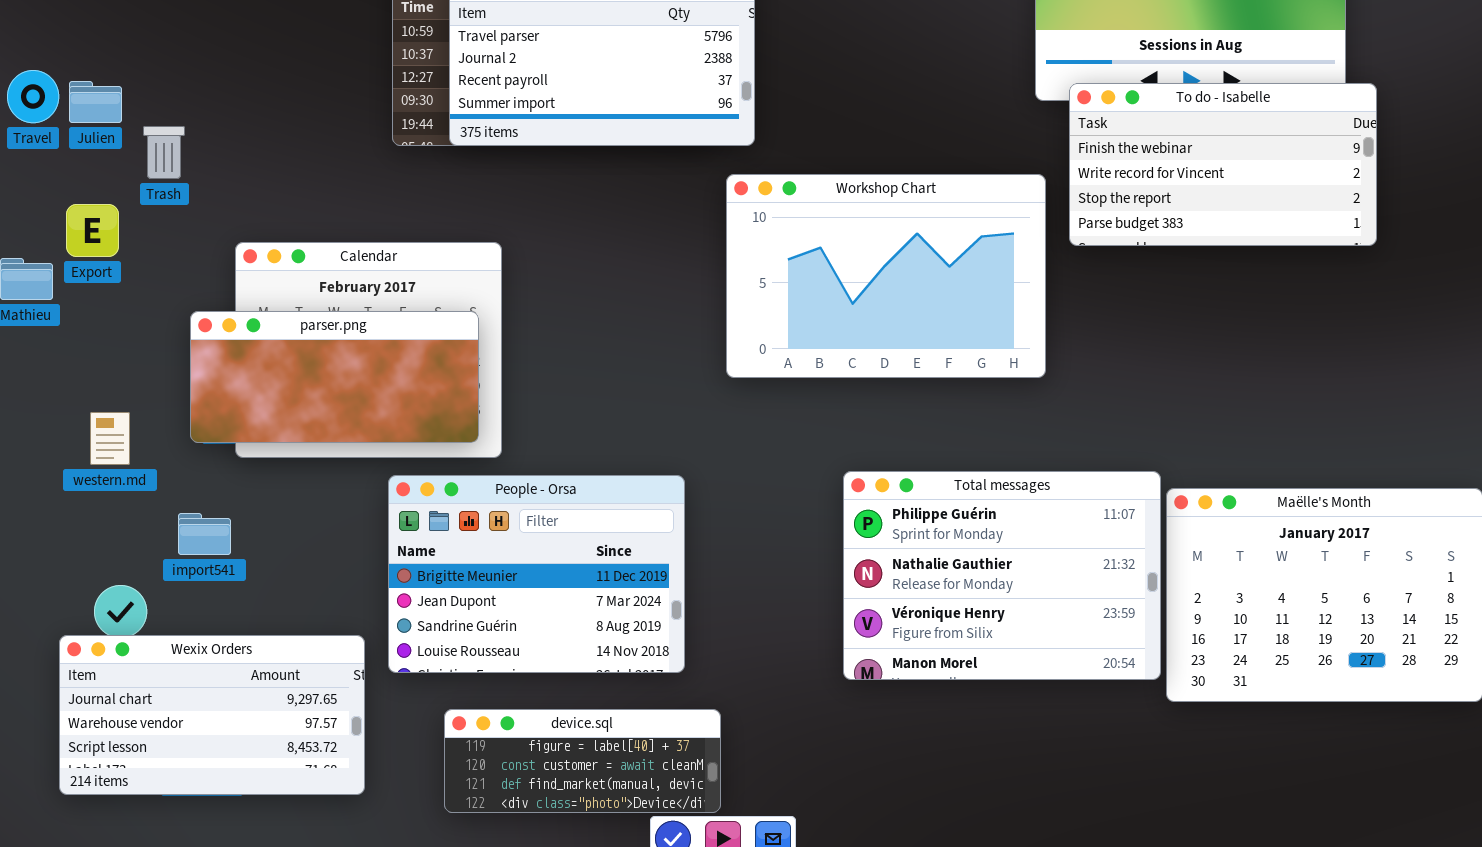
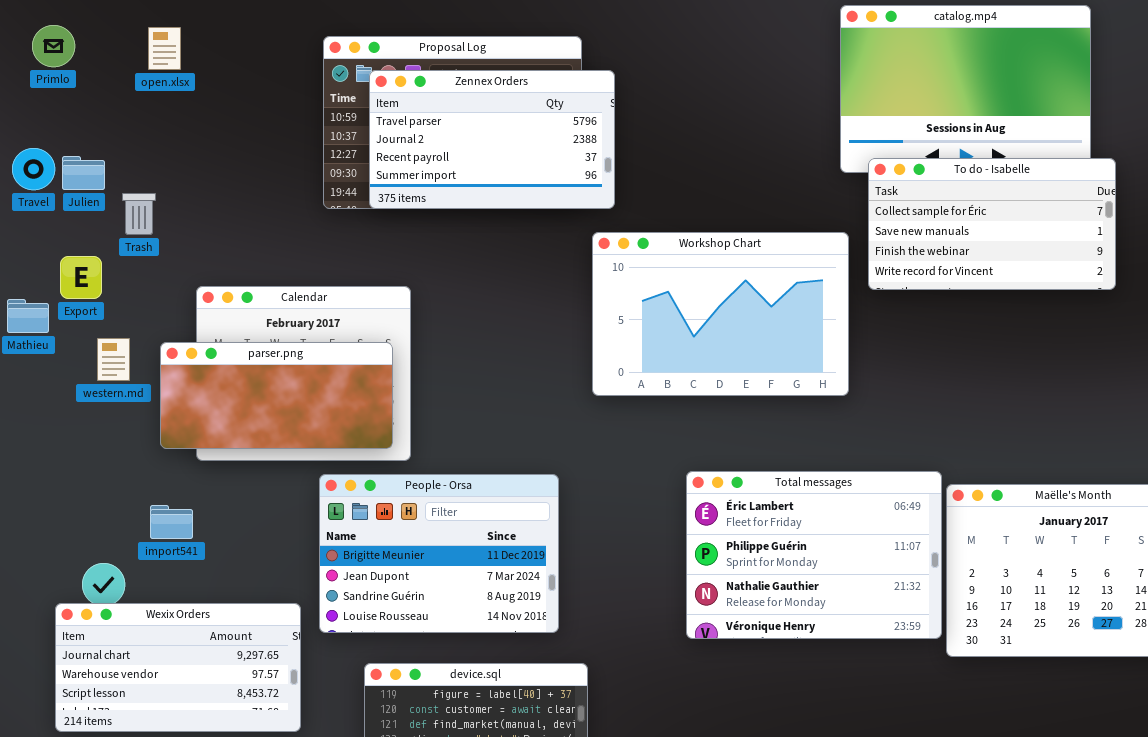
To do - Isabelle: [1069,83,1377,246] -> [868,158,1116,290], scrolled up 2 rows
western.md: [90,412,130,465] -> [97,338,130,381], moved
Total messages: [843,471,1161,680] -> [686,471,942,639], scrolled up 1 row

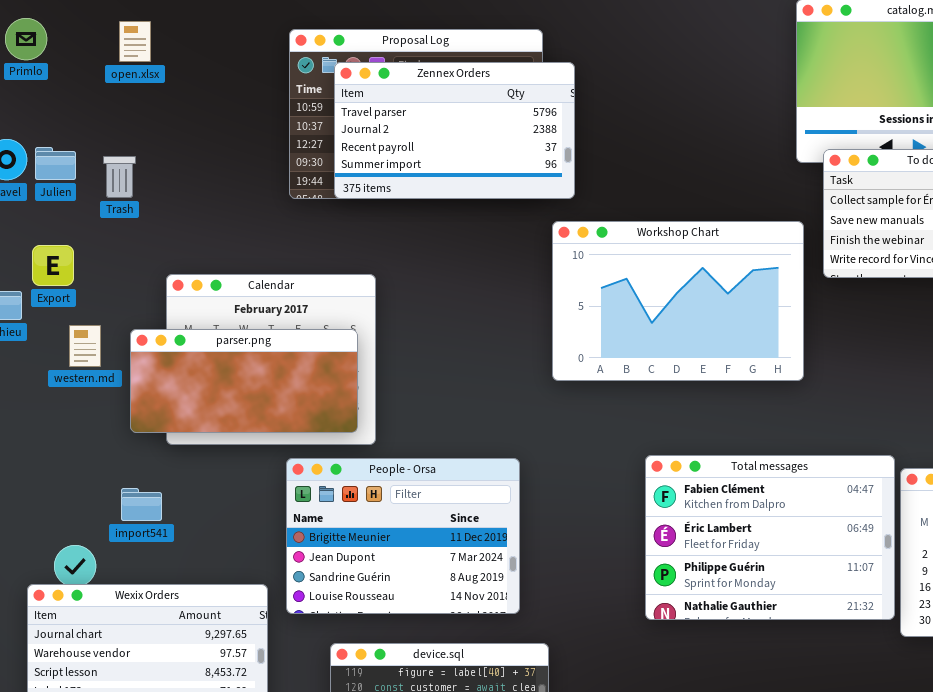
Trash: [122,193,156,235] -> [103,156,136,198], moved
Total messages: [686,471,942,639] -> [645,455,895,620], scrolled up 1 row

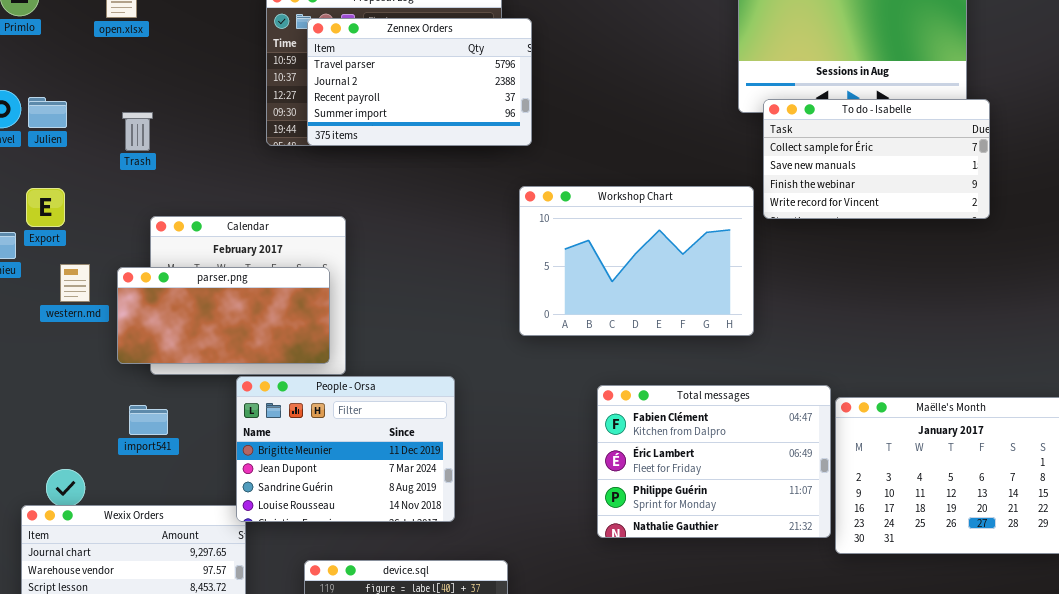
Trash: [103,156,136,198] -> [122,112,153,151], moved
Workshop Chart: [552,221,804,381] -> [519,186,754,336], moved
People - Orsa: [286,458,520,614] -> [236,376,455,522], moved
import541: [121,488,162,521] -> [129,405,168,435], moved

